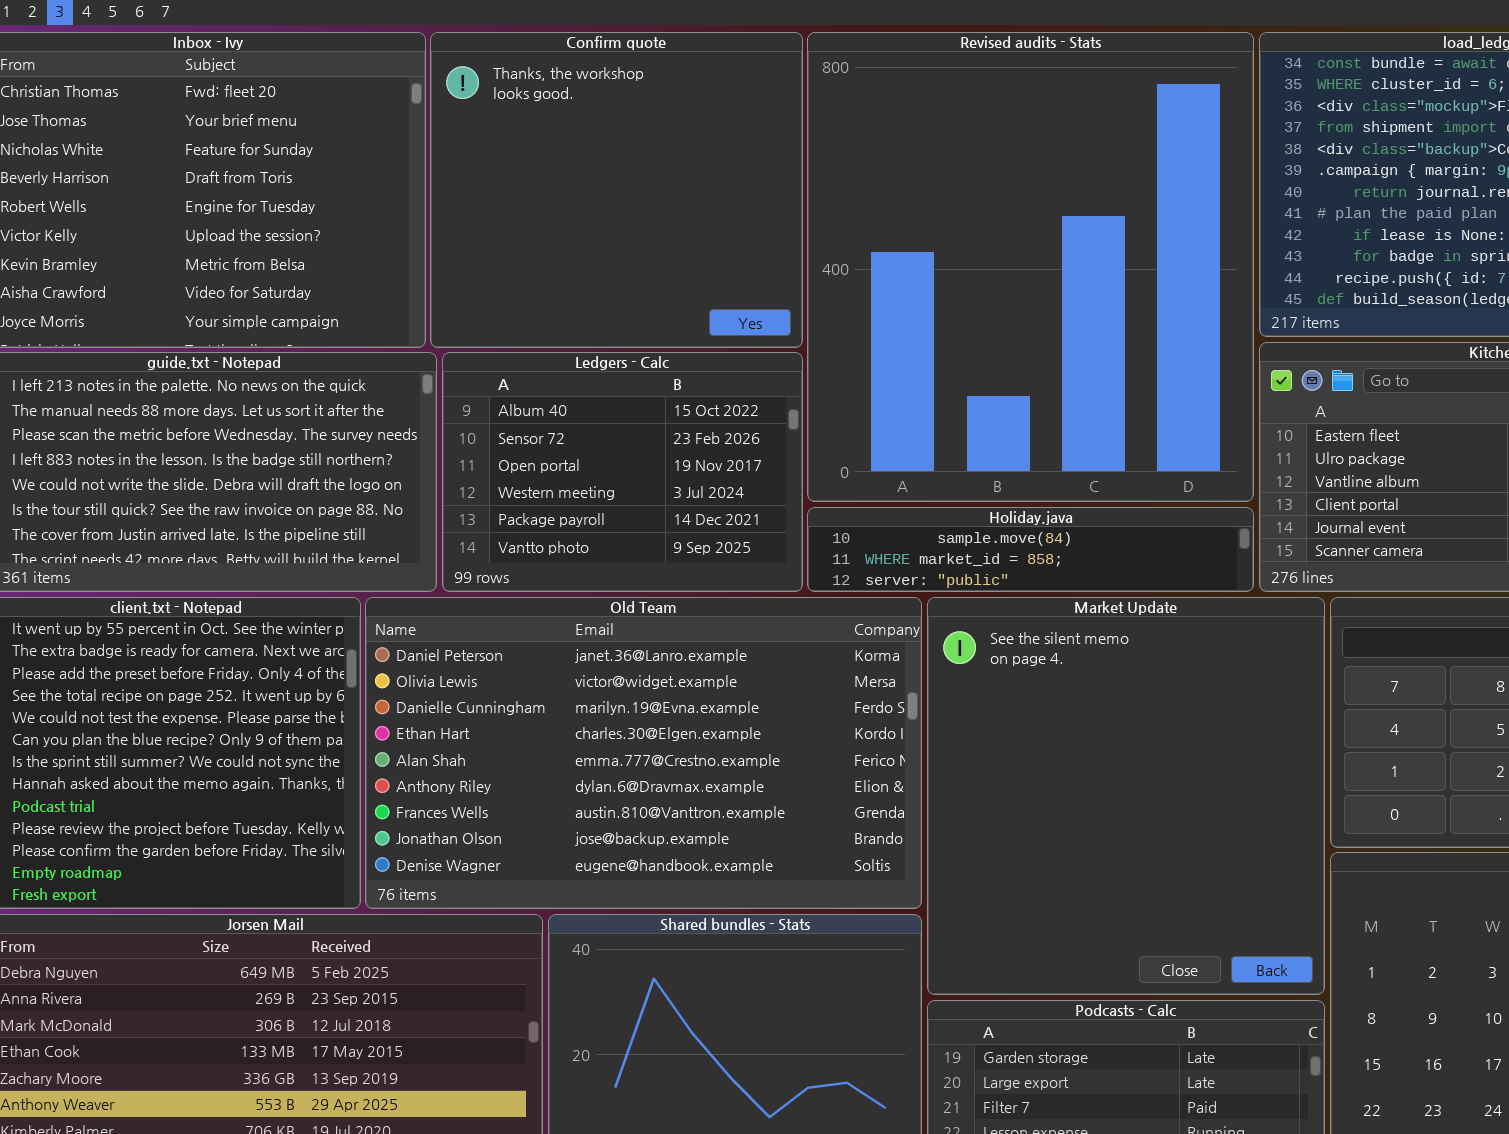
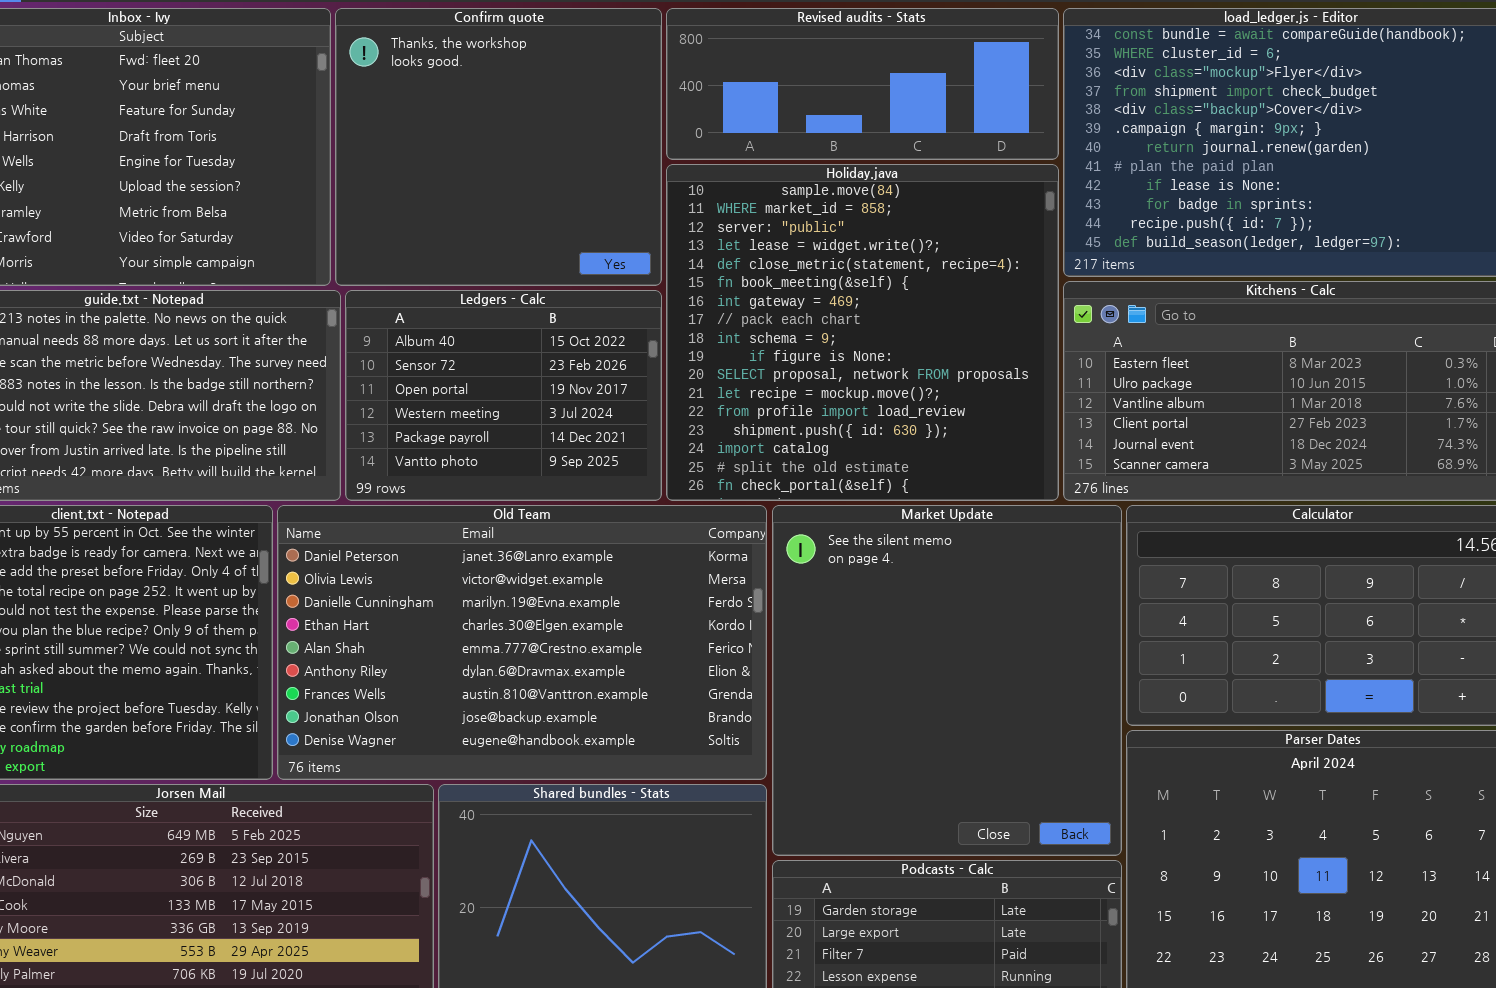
Revised audits - Stats: [807,32,1254,502] -> [666,8,1059,160], resized
Holiday.java: [807,507,1254,592] -> [666,164,1059,501], resized

